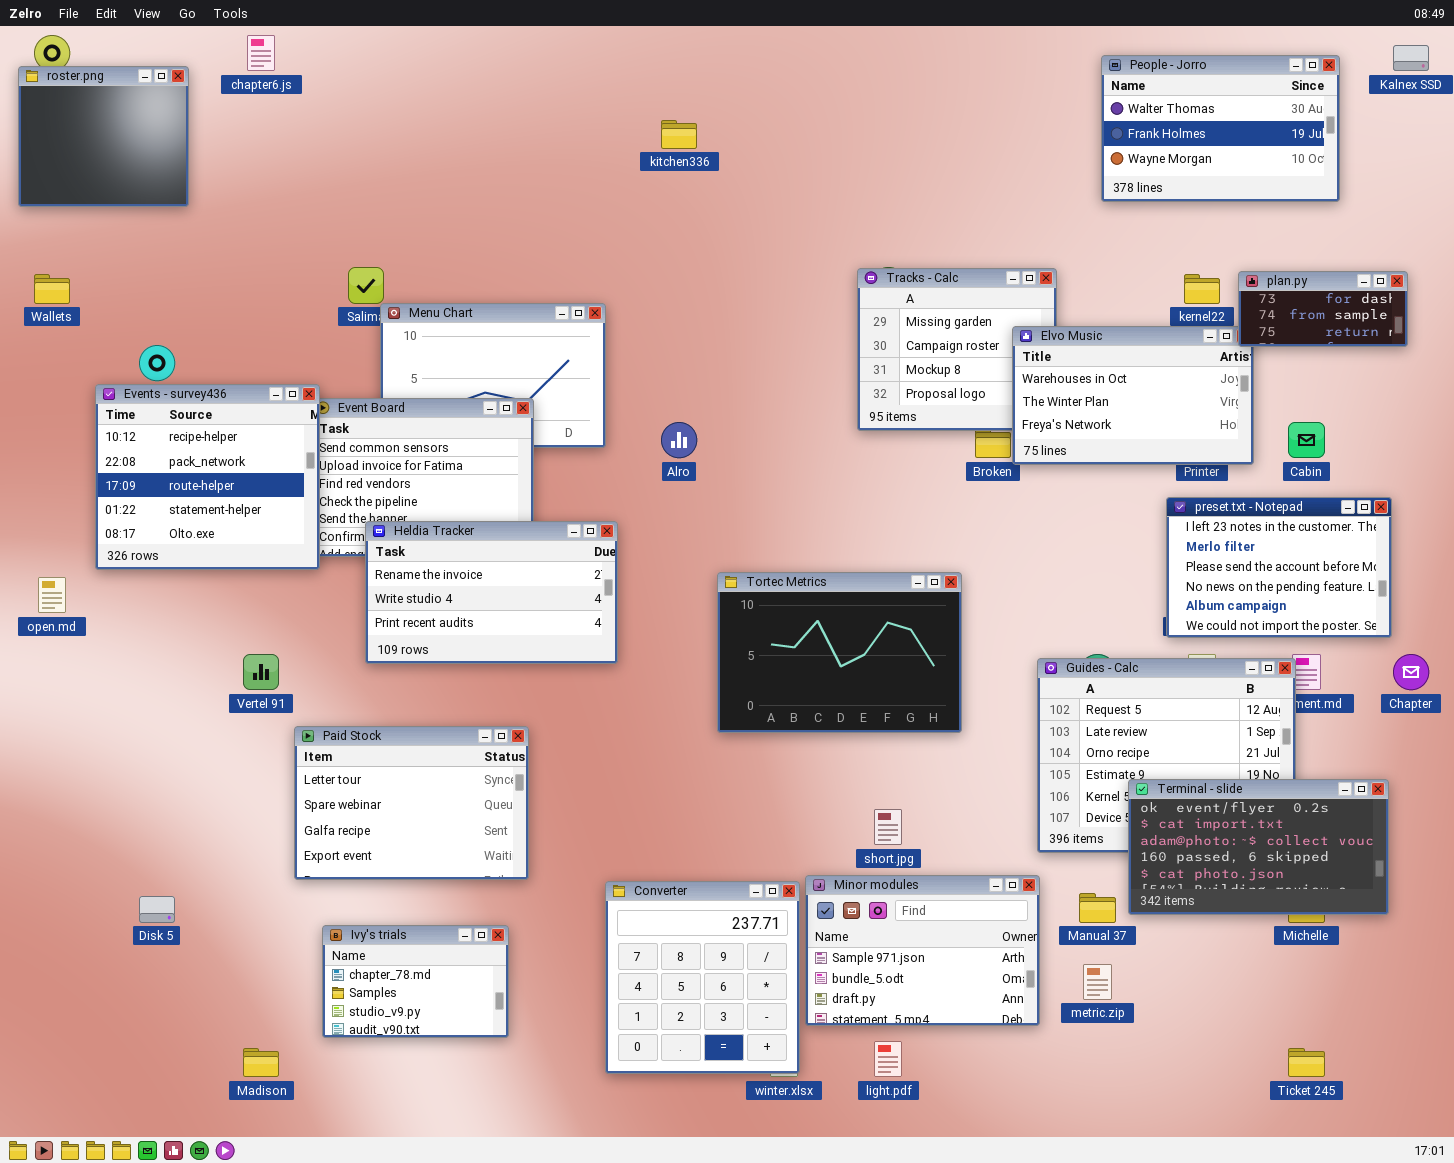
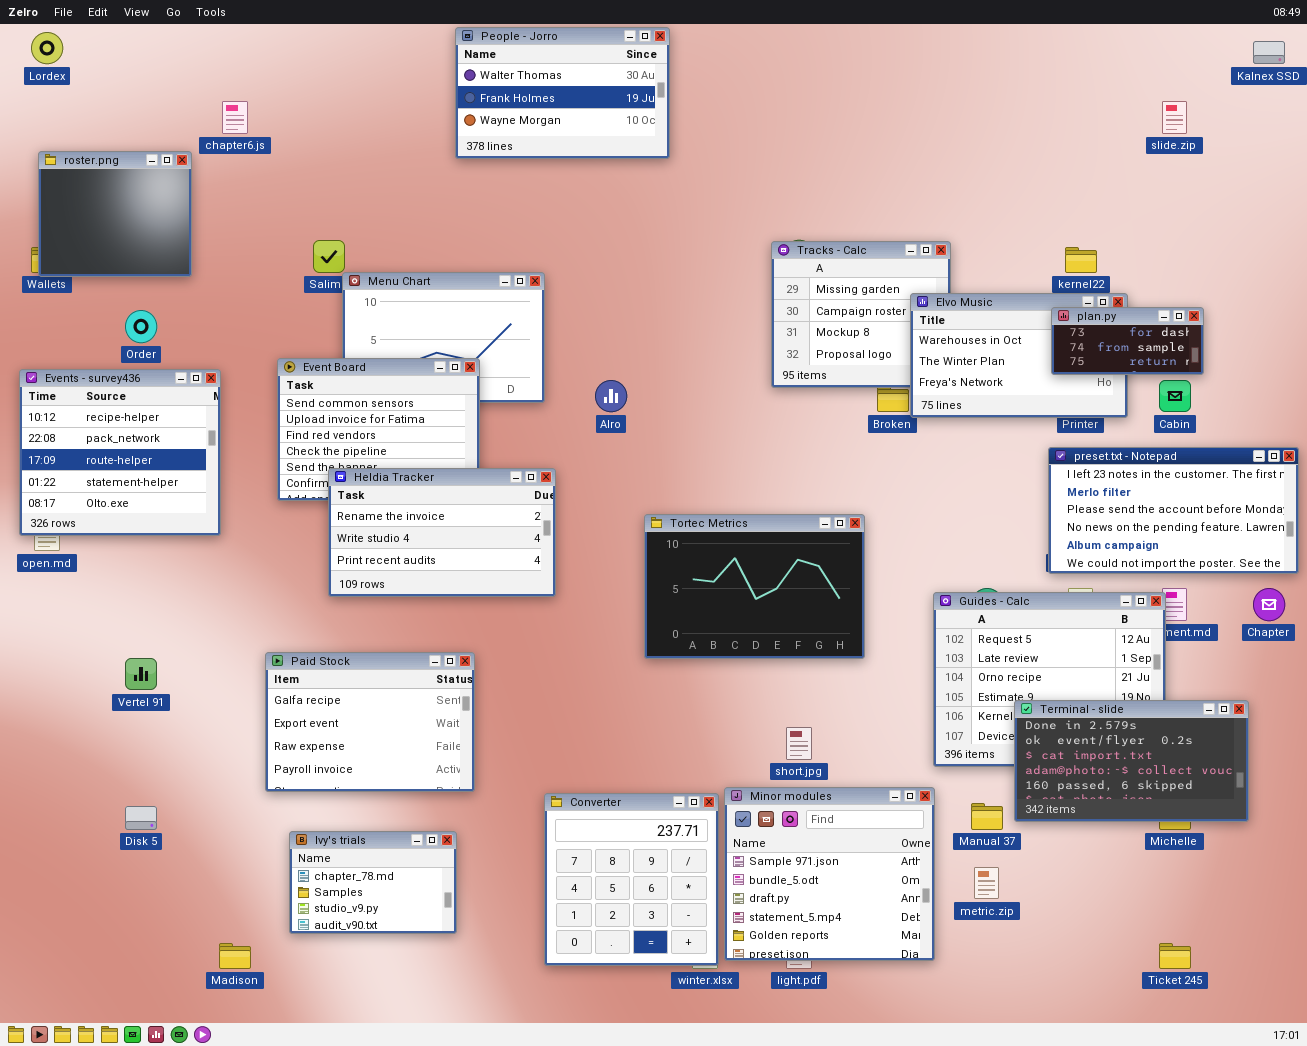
chapter6.js: [247,35,275,71] -> [222,101,248,134], moved
People - Jorro: [1101,55,1340,202] -> [455,27,670,159], moved
roster.png: [18,66,189,207] -> [38,151,192,277], moved
plan.py: [1238,271,1408,347] -> [1051,307,1204,375], moved
Events - survey436: [95,384,320,570] -> [19,369,221,536], moved
preset.txt - Notepad: [1166,497,1392,638] -> [1048,447,1299,574], resized
Vertel 91: [243,654,279,690] -> [125,658,157,690], moved
Paid Stock: [294,726,529,880] -> [265,652,475,792], scrolled down 2 rows
Terminal - slide: [1128,779,1389,915] -> [1014,700,1249,822], scrolled up 1 row
Minor modules: [805,875,1040,1026] -> [724,787,935,961], resized

